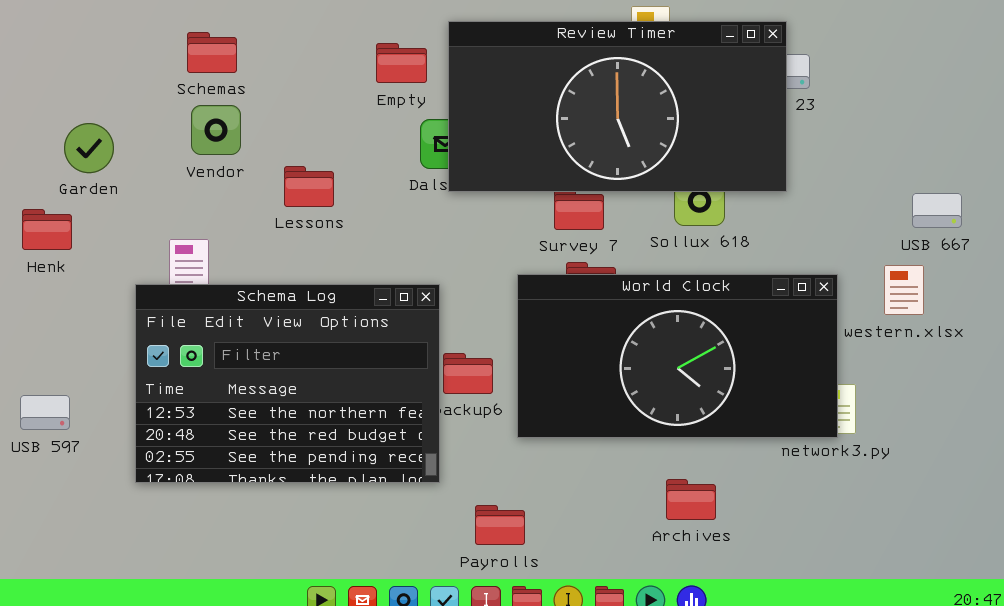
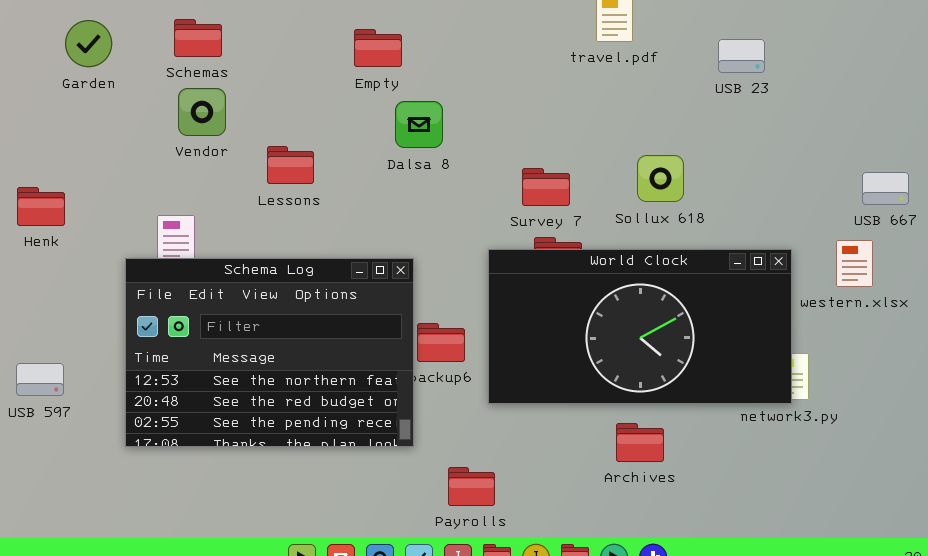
Review Timer: [448,21,787,192] -> none, closed
Garden: [64,123,114,173] -> [65,20,112,67], moved
Archives: [666,479,716,520] -> [616,423,664,462], moved

